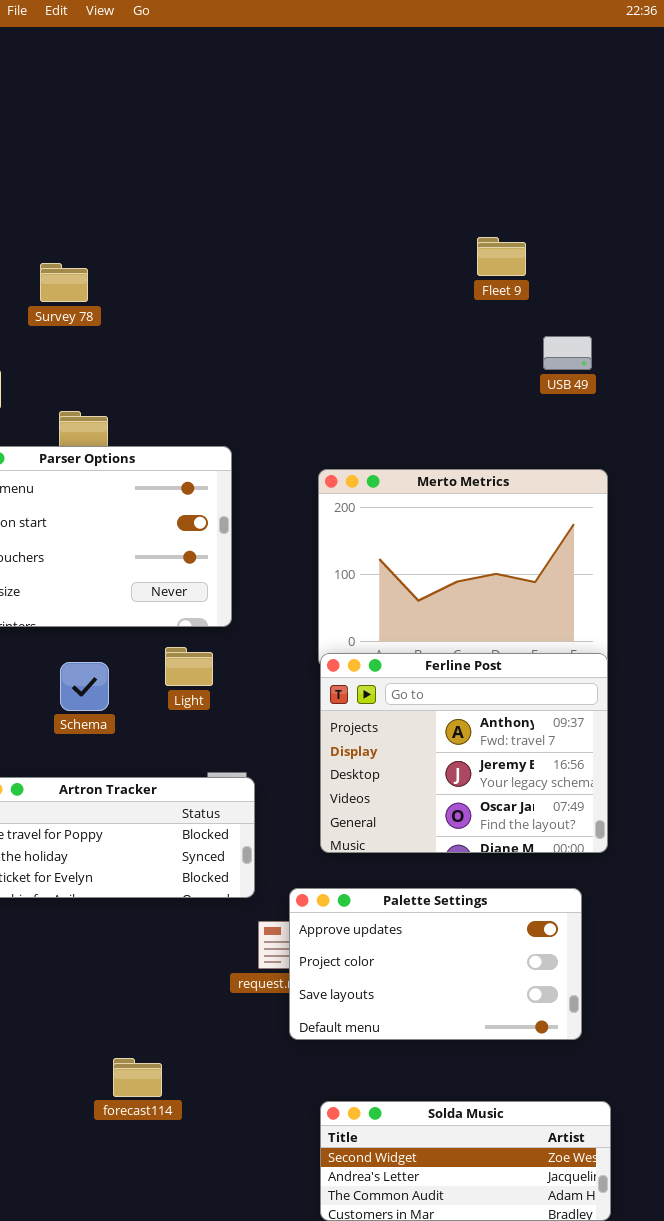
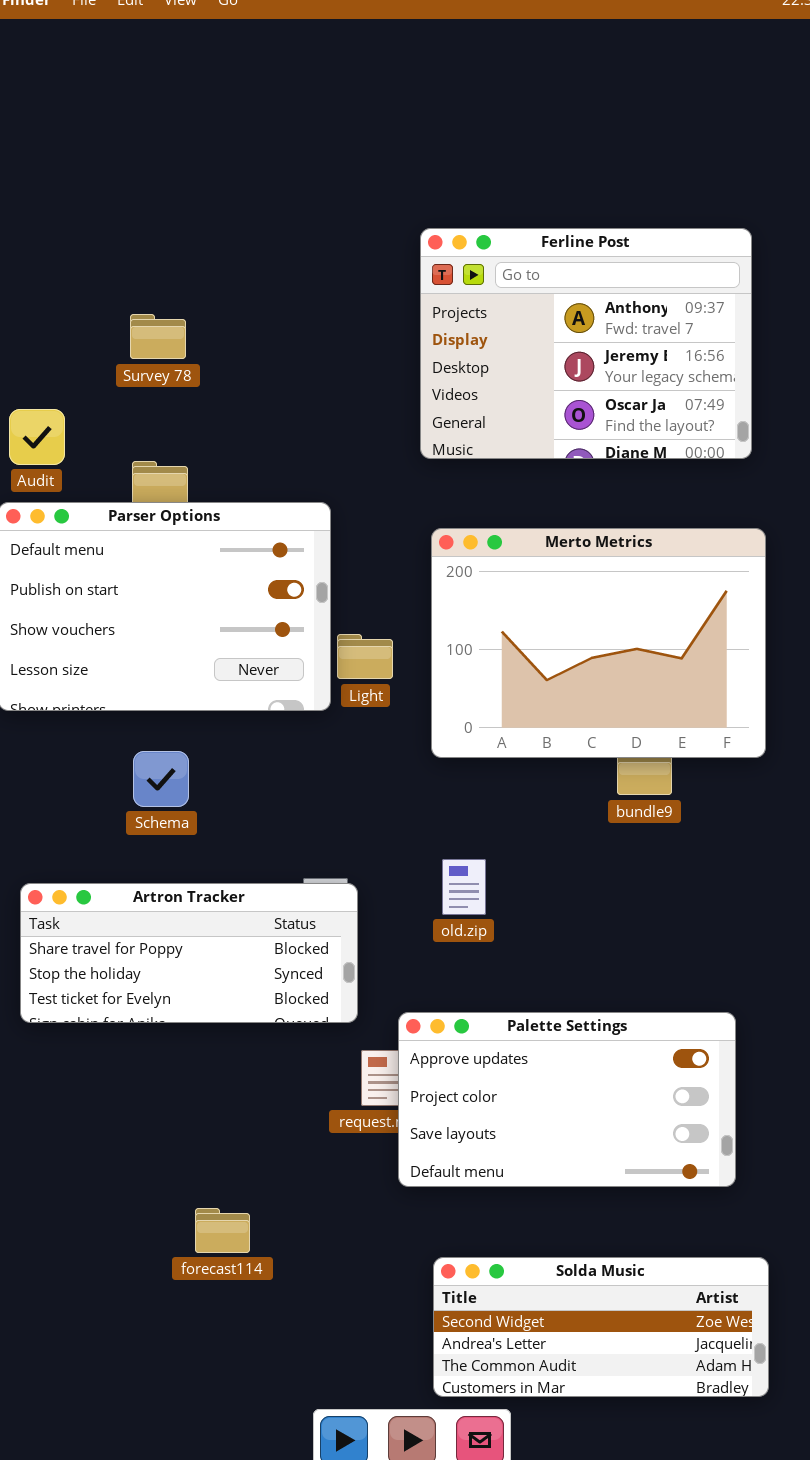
Survey 78: [40,263,88,302] -> [130,314,186,359], moved
Light: [165,647,213,686] -> [337,634,393,679], moved
Ferline Post: [320,653,608,853] -> [420,228,752,459], moved

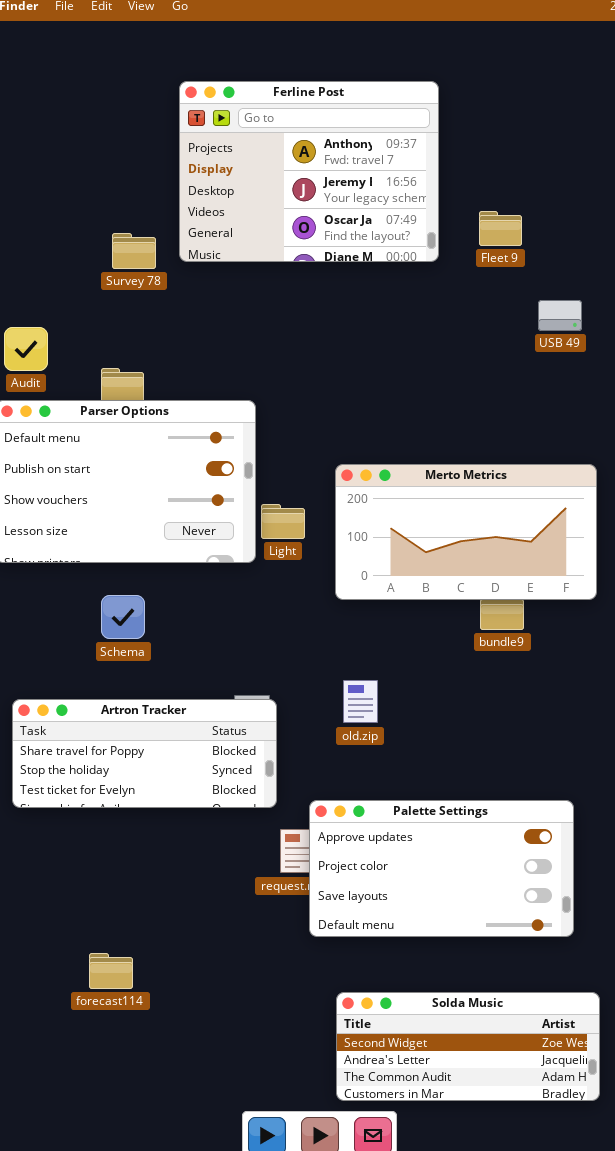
Ferline Post: [420,228,752,459] -> [179,81,439,262], moved
Survey 78: [130,314,186,359] -> [112,233,156,269], moved
Merto Metrics: [431,528,766,758] -> [335,464,597,600], resized
forecast114: [195,1208,250,1253] -> [89,953,133,989], moved

